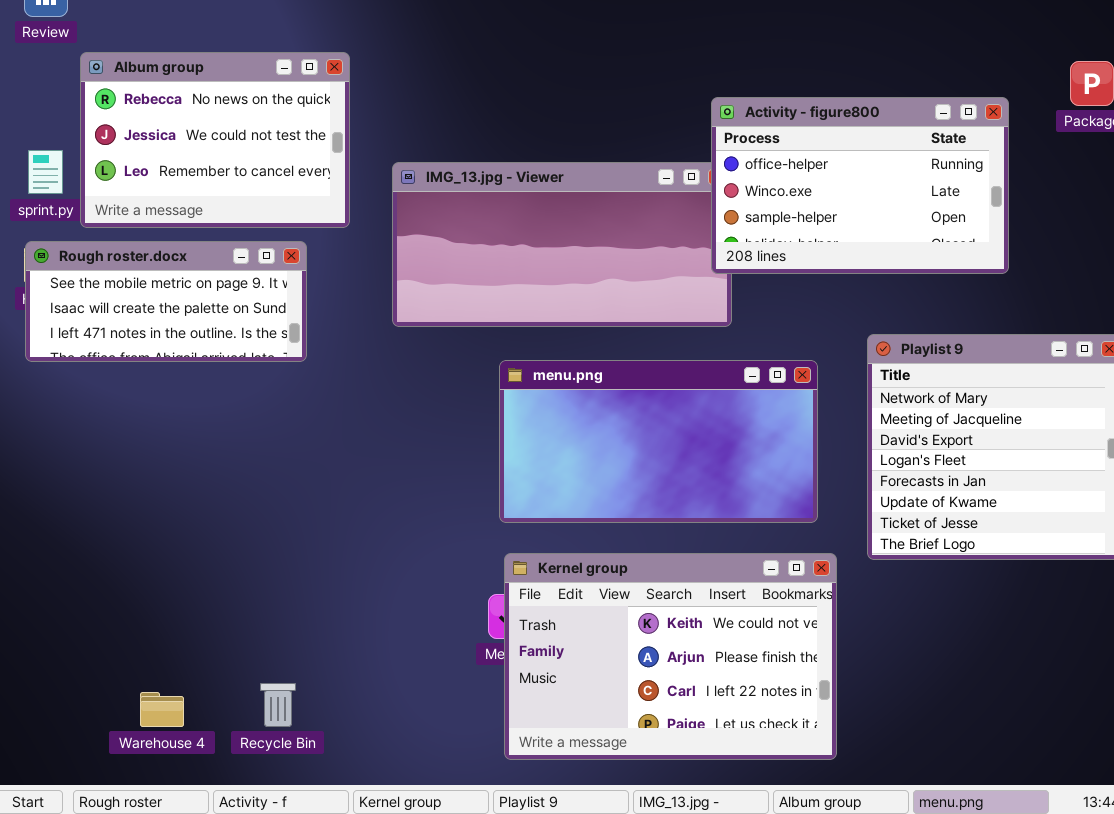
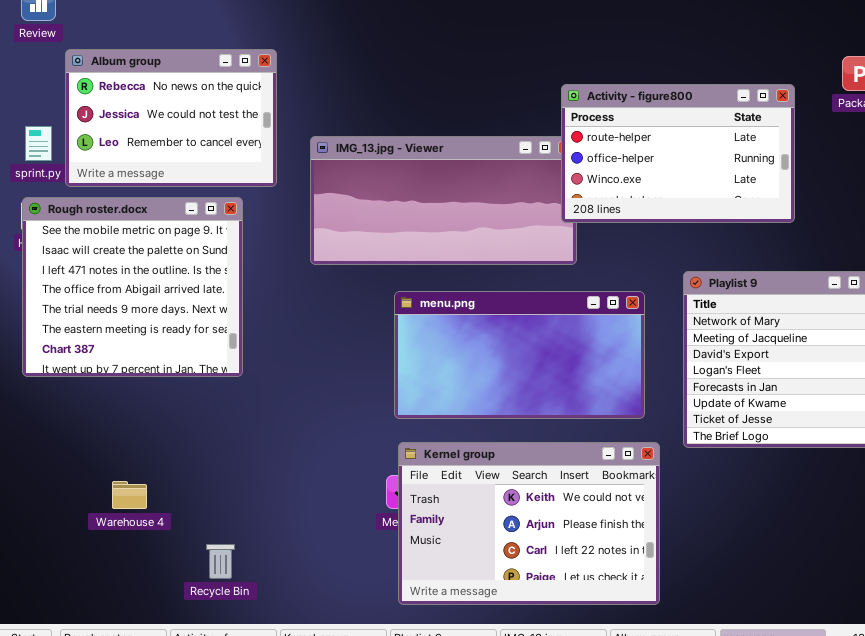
Activity - figure800: [711,97,1009,274] -> [561,84,795,223], scrolled up 1 row
Rough roster.docx: [25,241,307,362] -> [22,197,243,377], resized
Warehouse 4: [140,692,184,727] -> [112,481,147,509], moved

